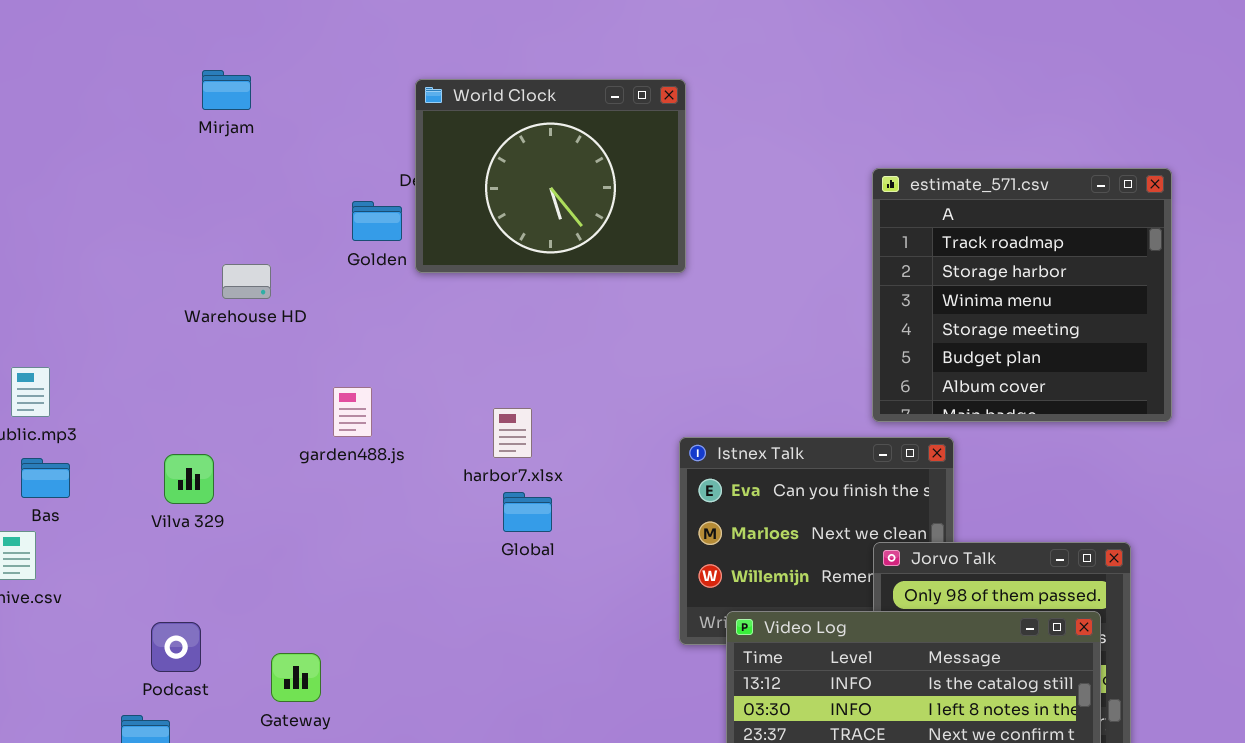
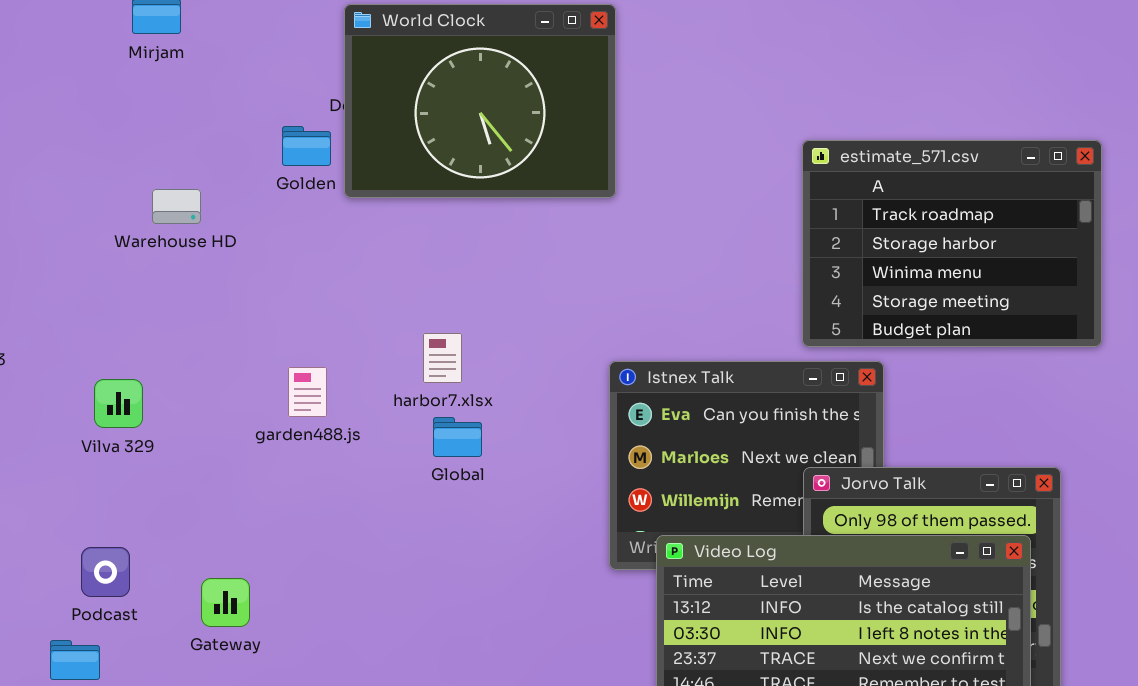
estimate_571.csv: [872,168,1172,422] -> [802,140,1102,347], resized
garden488.js: [333,387,372,437] -> [288,367,327,417], moved

